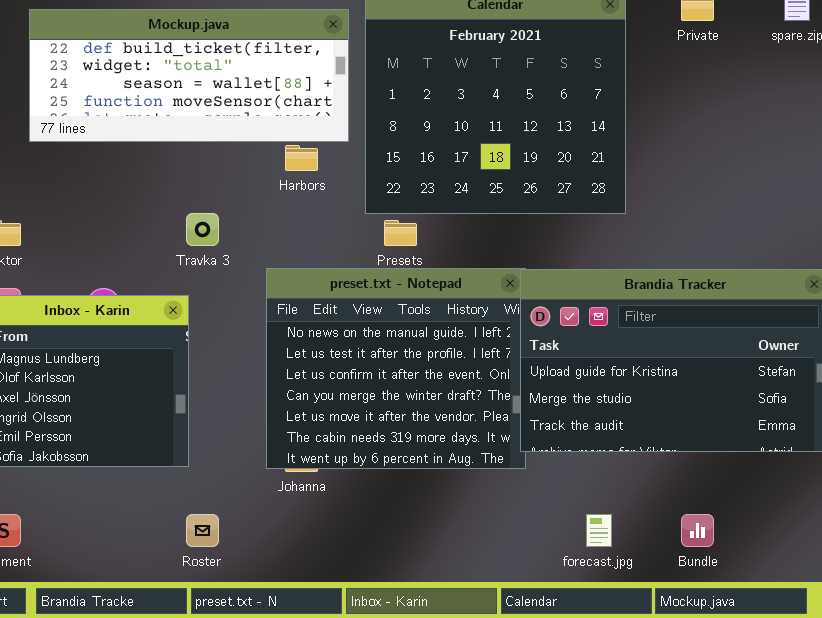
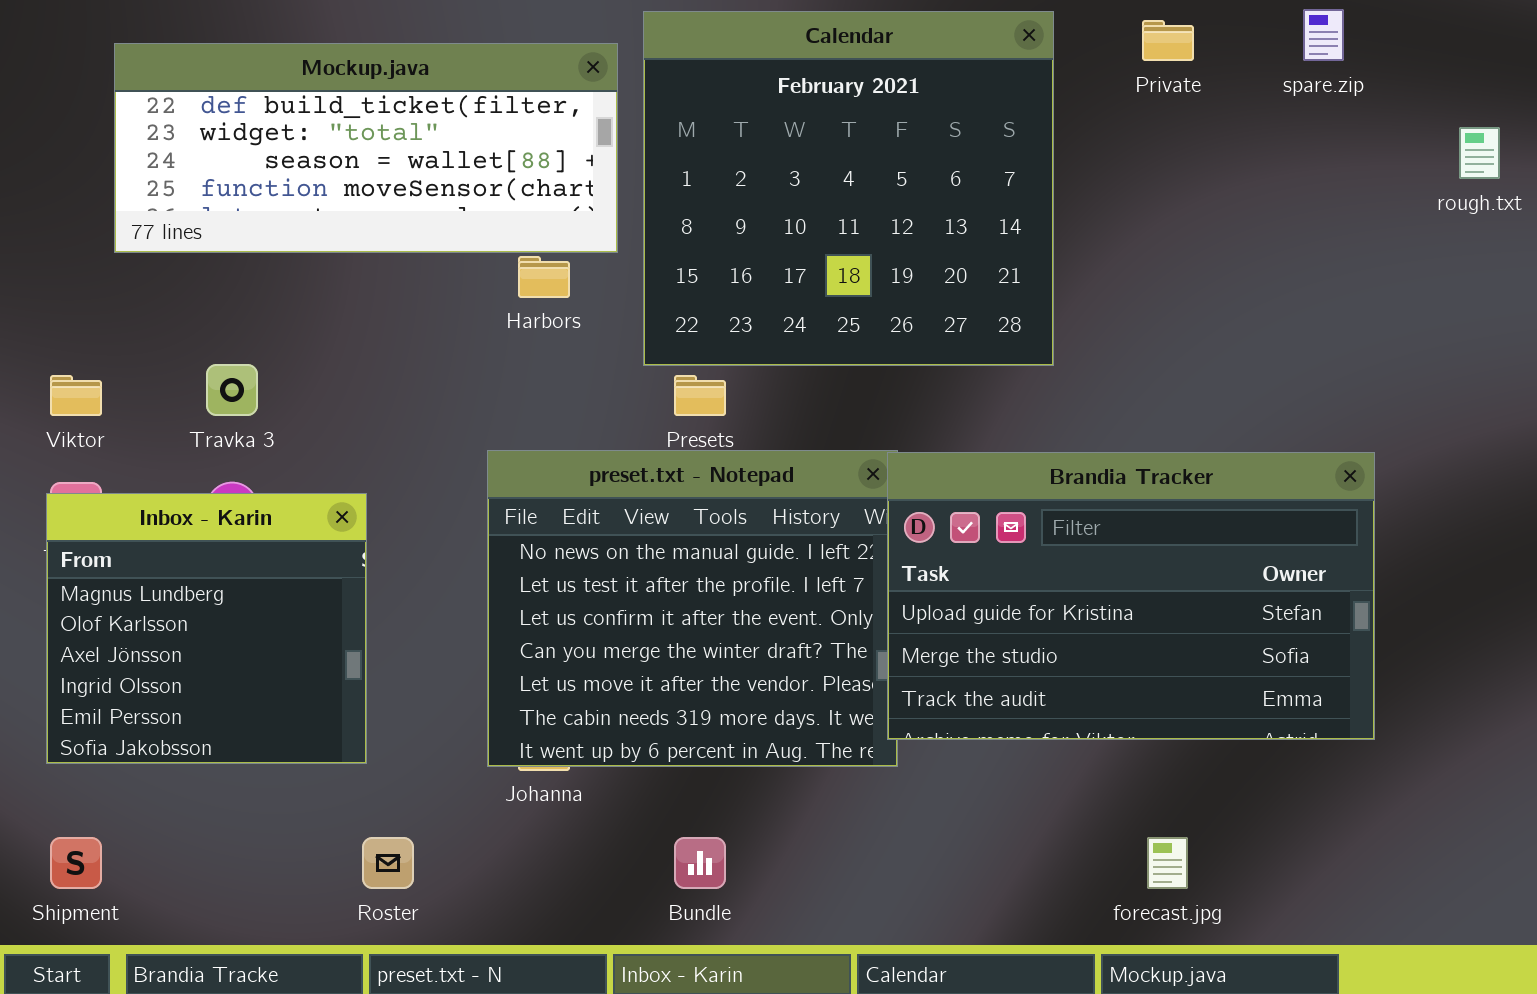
Travka 3: [186,213,219,246] -> [206,364,258,416], moved
forecast.jpg: [586,514,612,547] -> [1147,837,1188,889], moved
Bundle: [681,514,714,547] -> [674,837,726,889], moved

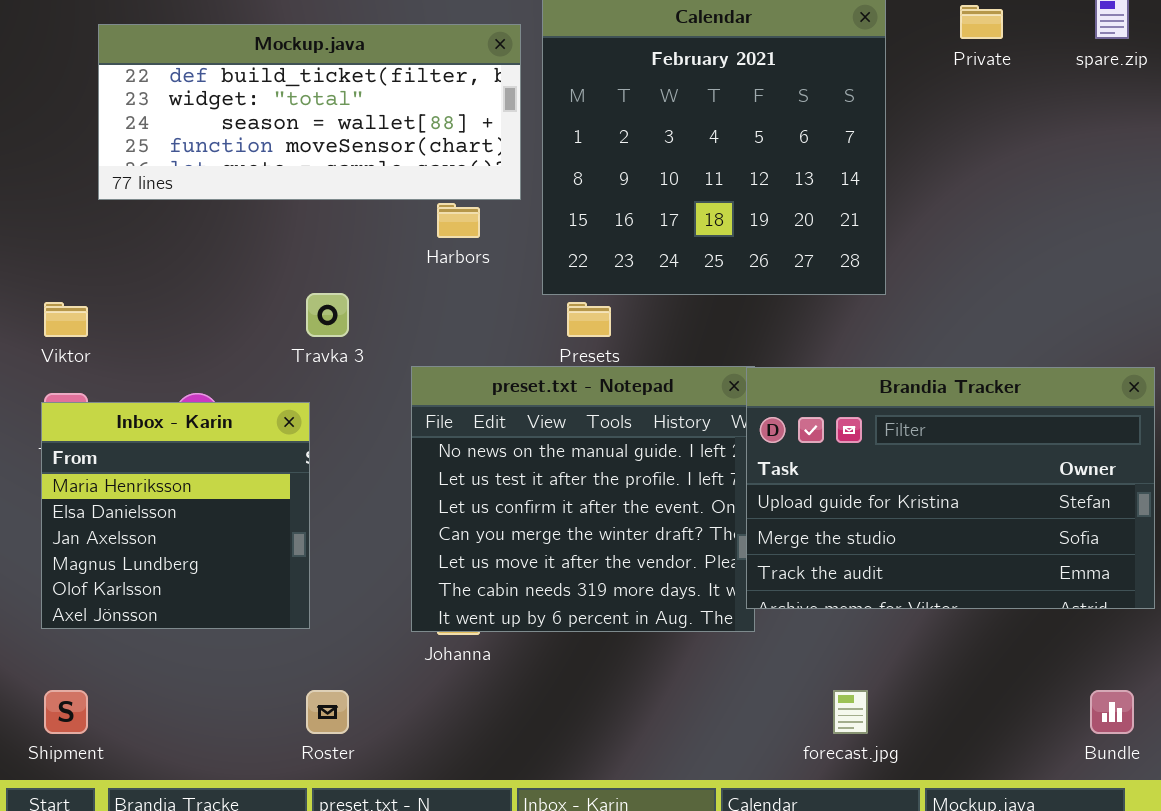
Travka 3: [206,364,258,416] -> [306,293,349,337], moved
Inbox - Karin: [46,493,367,764] -> [41,402,310,629], scrolled up 3 rows
Bundle: [674,837,726,889] -> [1090,690,1134,734], moved
forecast.jpg: [1147,837,1188,889] -> [833,690,868,734], moved

